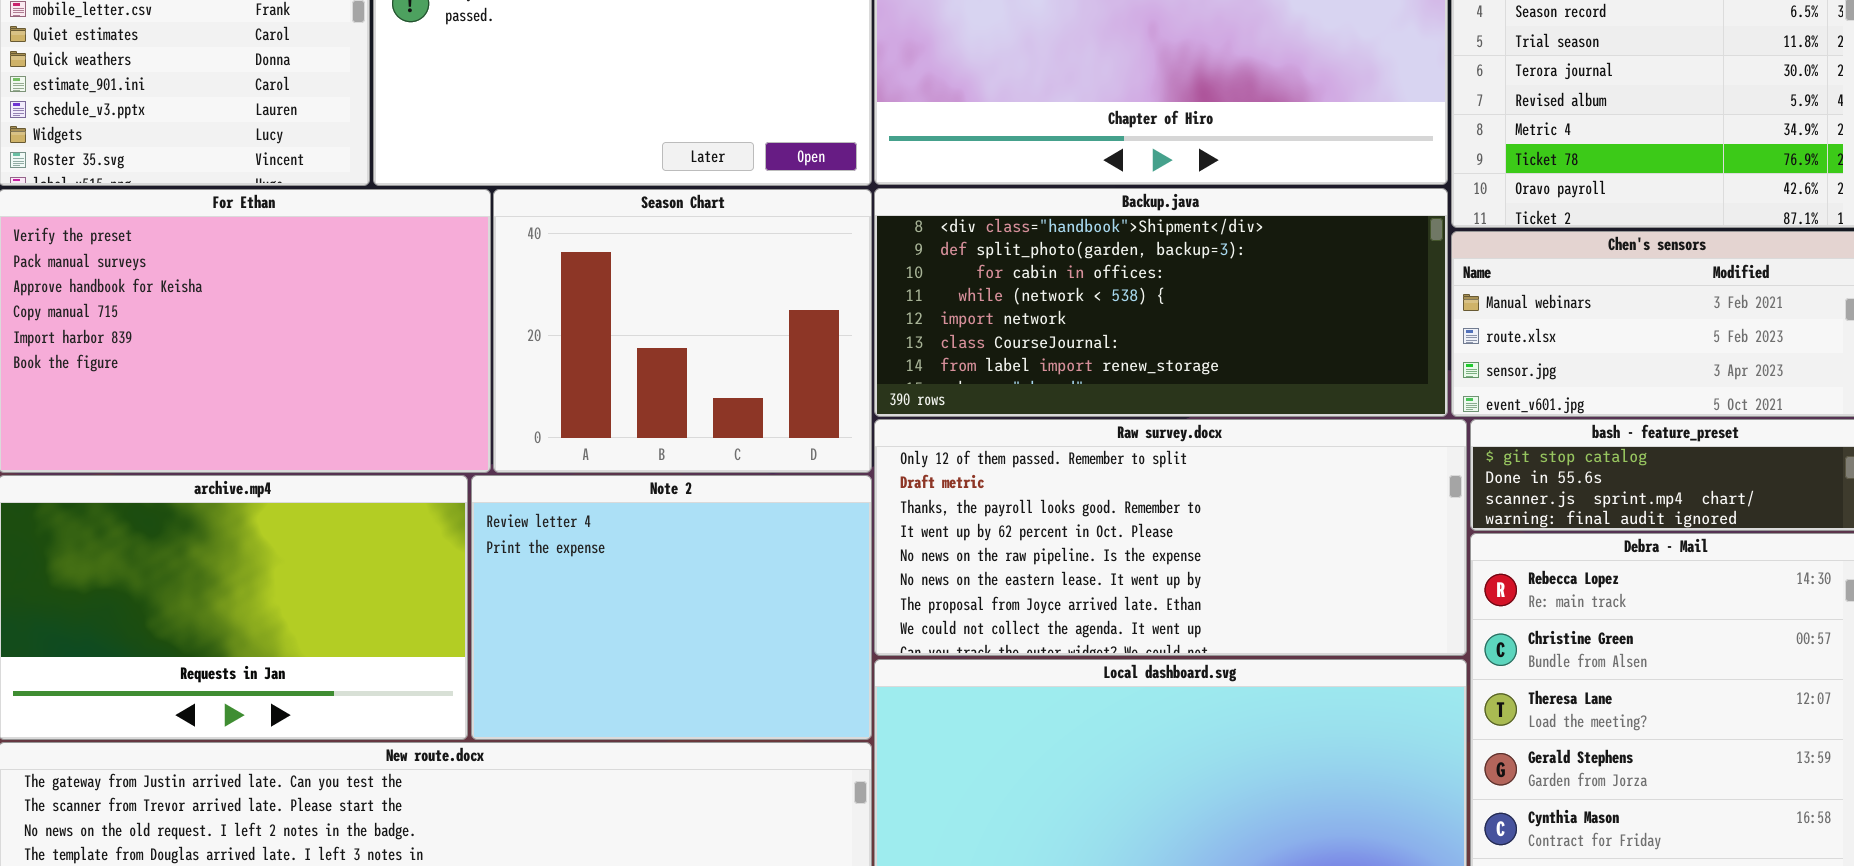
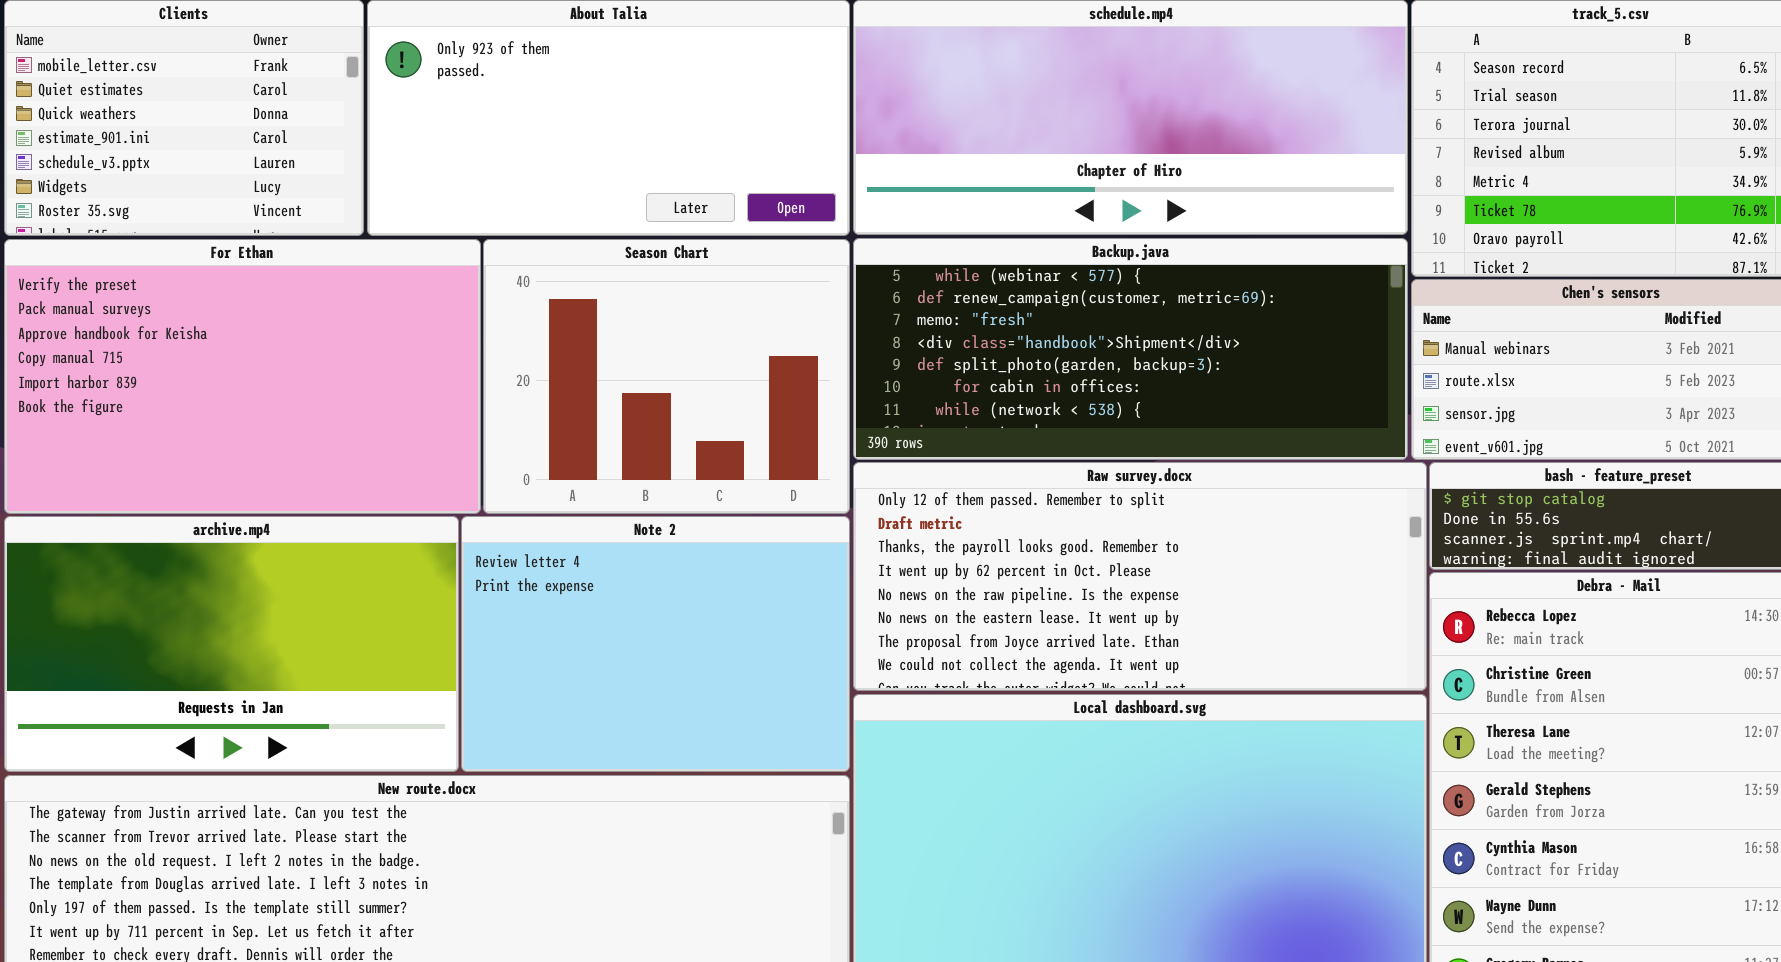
Backup.java: [874,188,1448,417] -> [853,238,1408,460], scrolled up 3 rows

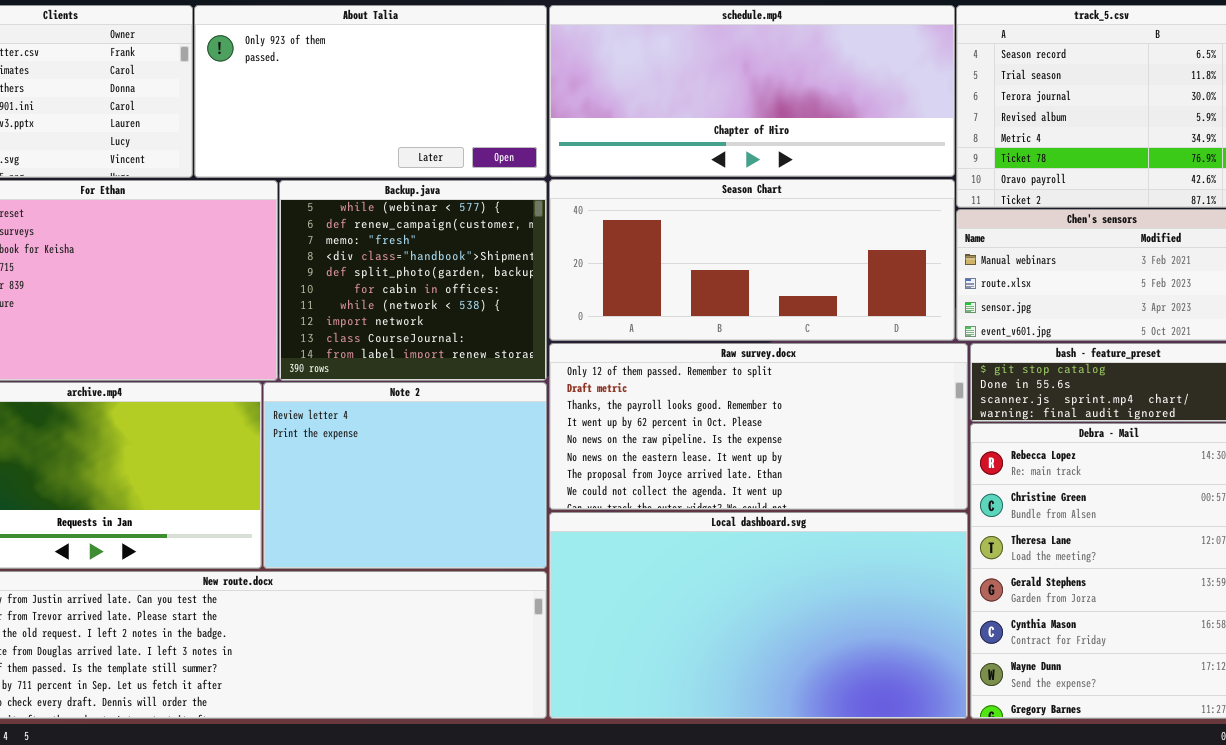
Backup.java: [853,238,1408,460] -> [279,180,547,381], moved, resized
Season Chart: [483,239,850,514] -> [549,179,955,341], moved, resized

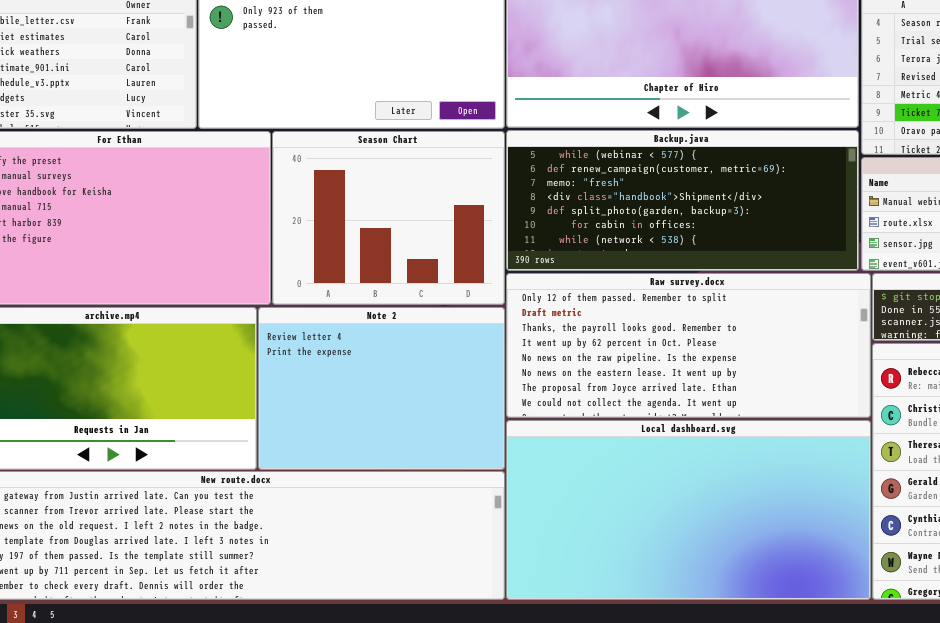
Season Chart: [549,179,955,341] -> [272,131,505,305], moved, resized
Backup.java: [279,180,547,381] -> [506,130,859,271], moved, resized

